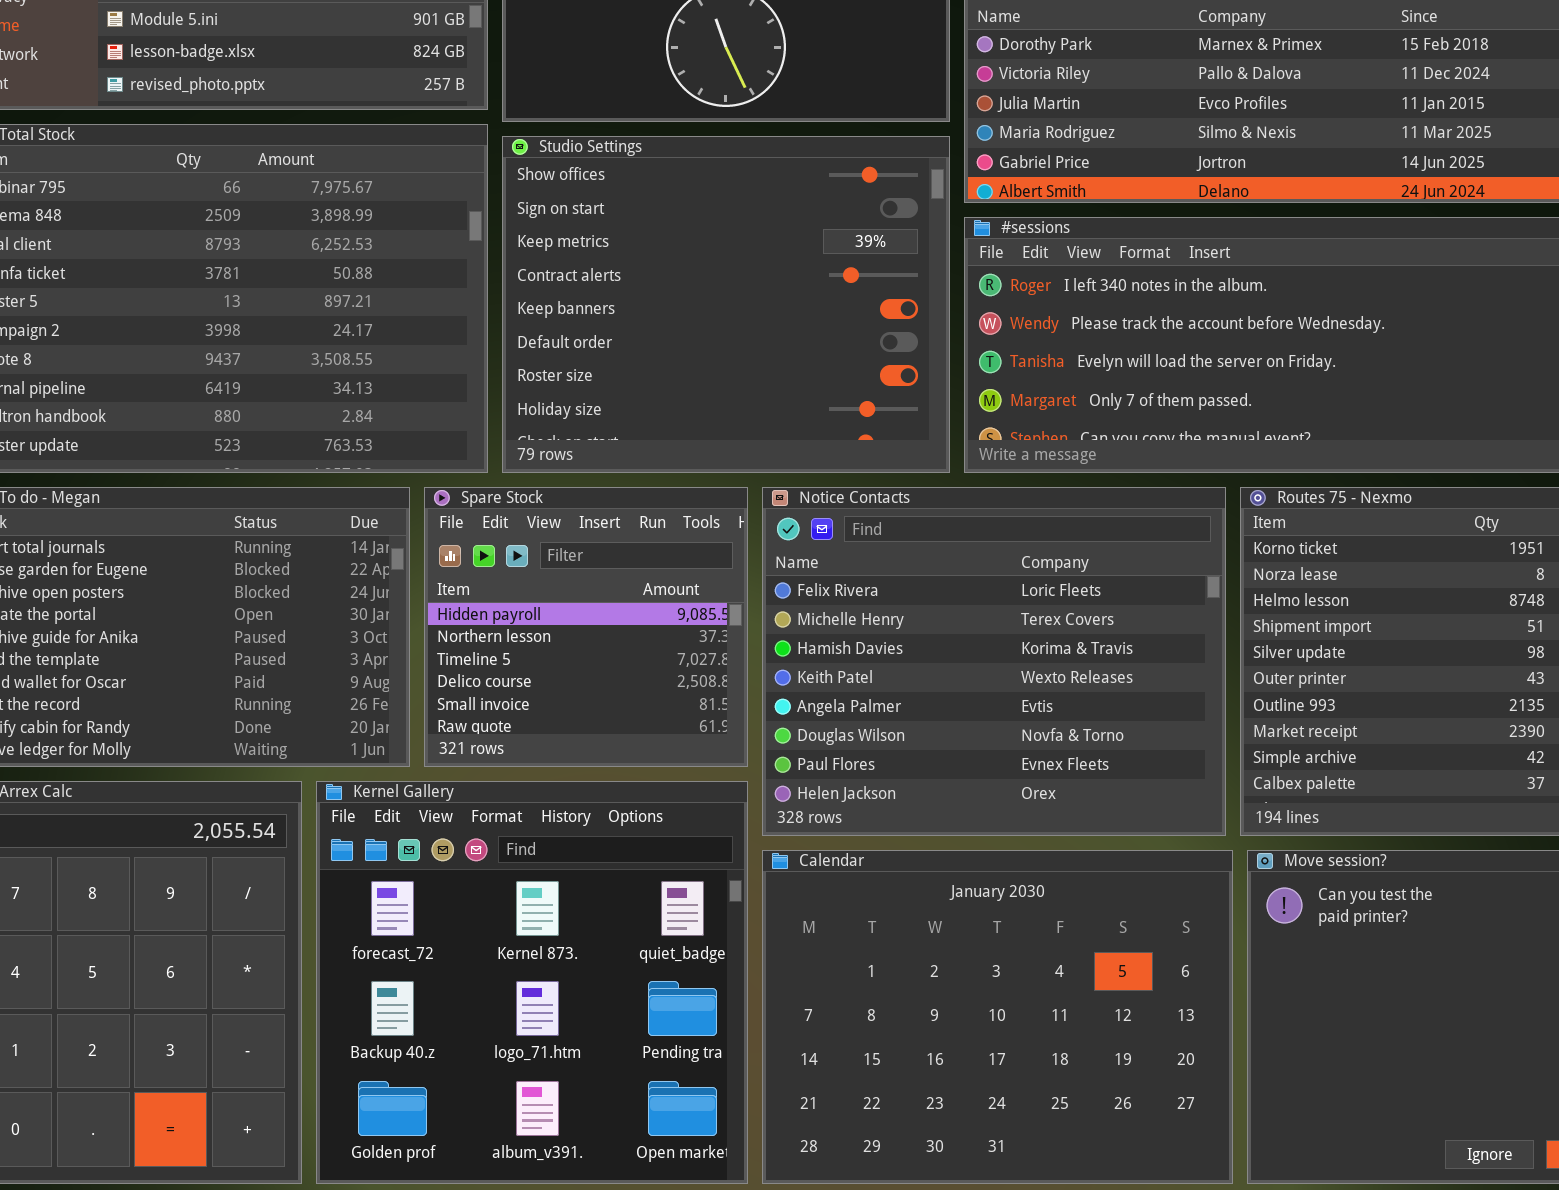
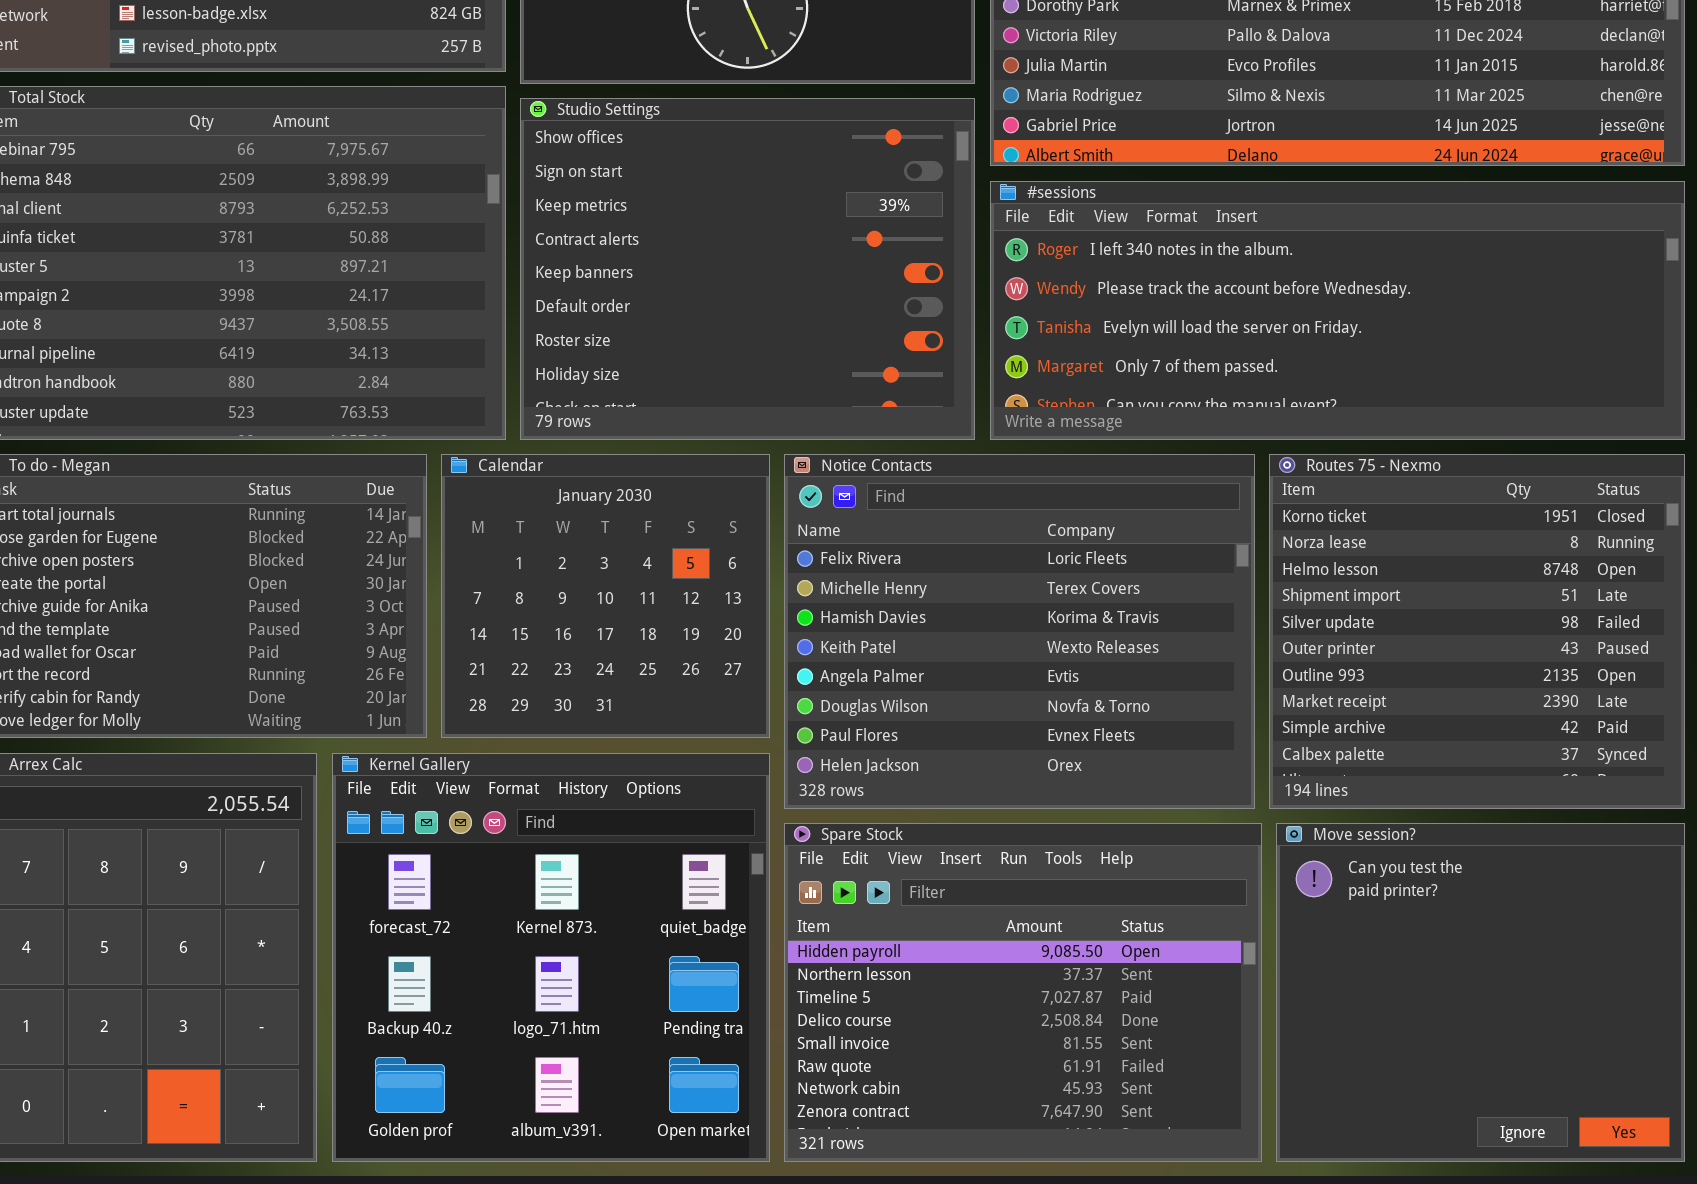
Spare Stock: [424,487,748,767] -> [784,823,1262,1162], moved, resized
Calendar: [762,850,1233,1184] -> [441,454,770,738], moved, resized

